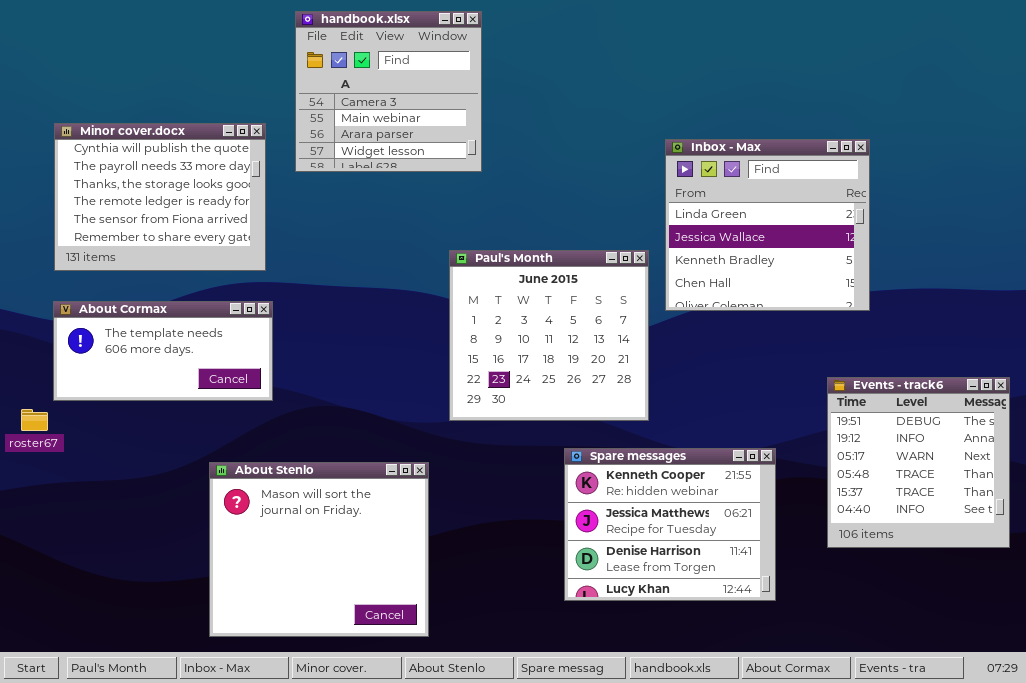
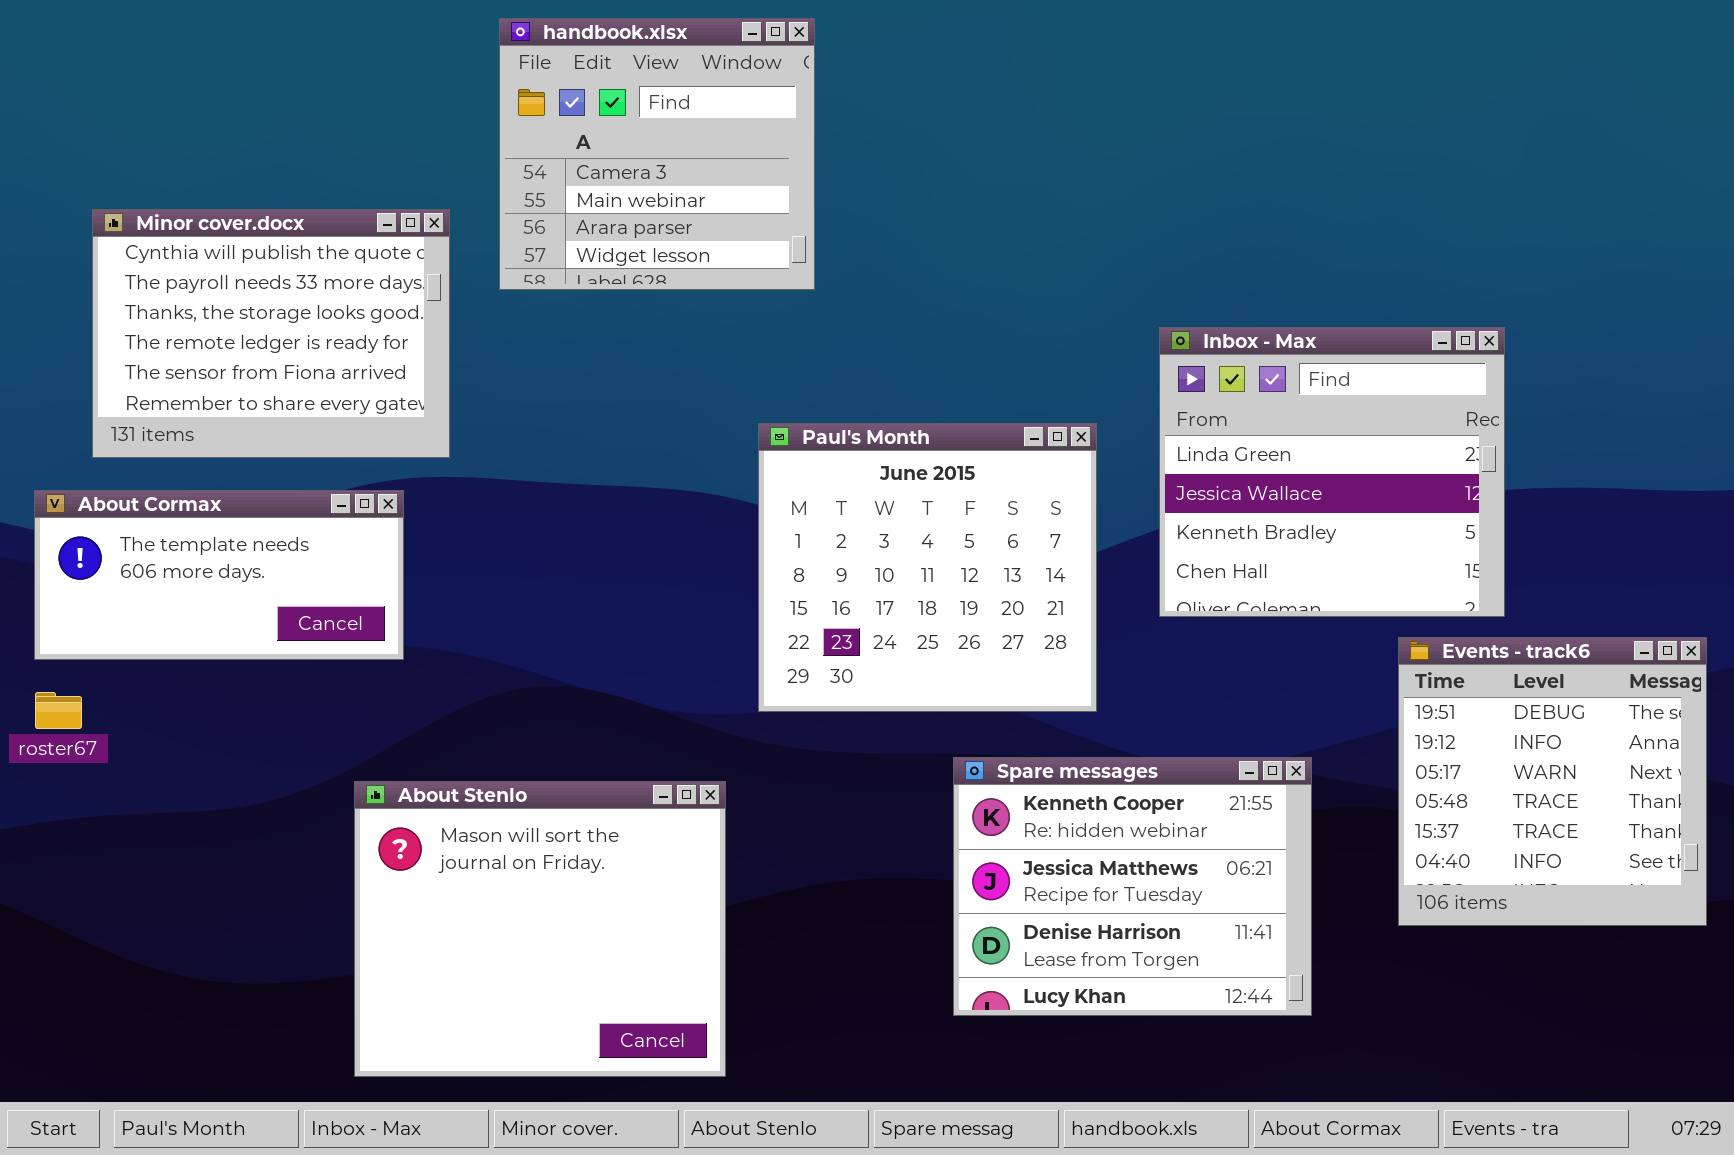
Inbox - Max: [665,139,870,311] -> [1159,327,1505,617], moved
About Cormax: [53,301,273,401] -> [34,490,404,660], moved

